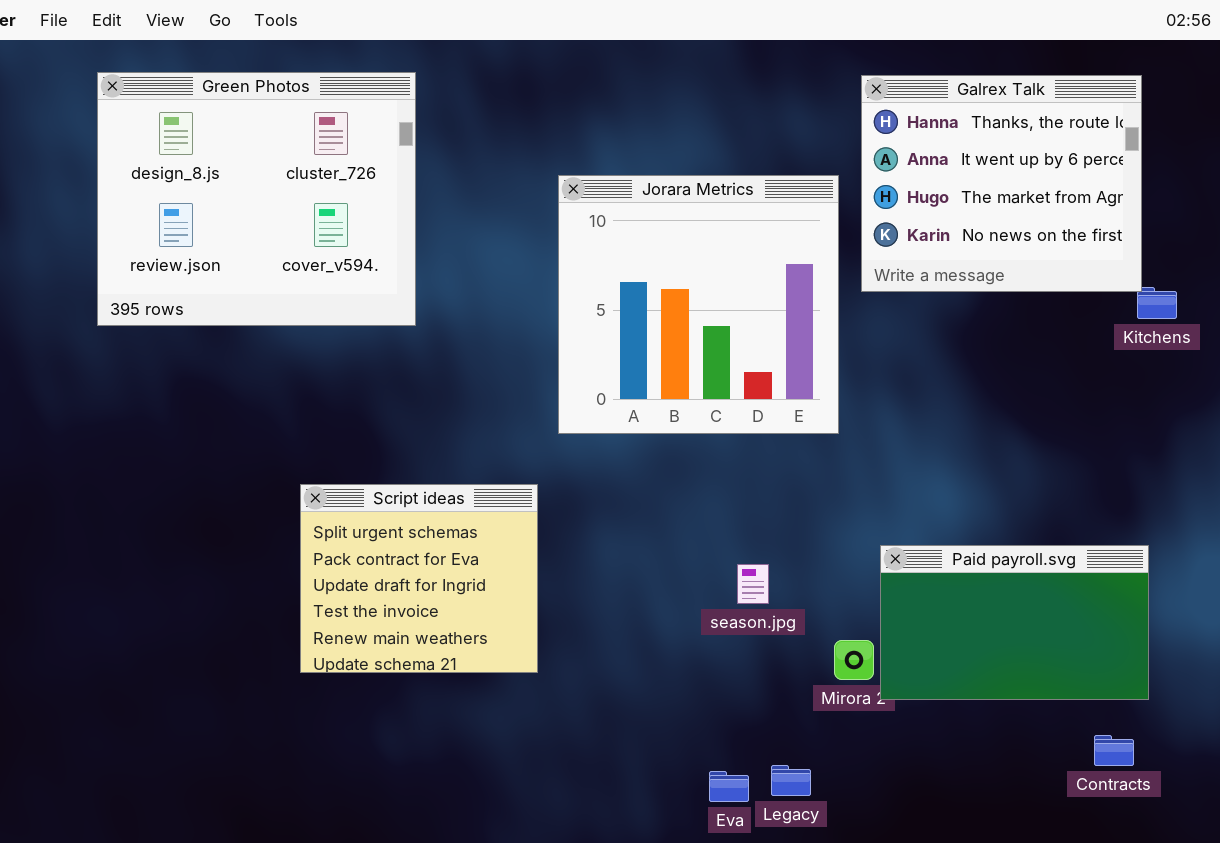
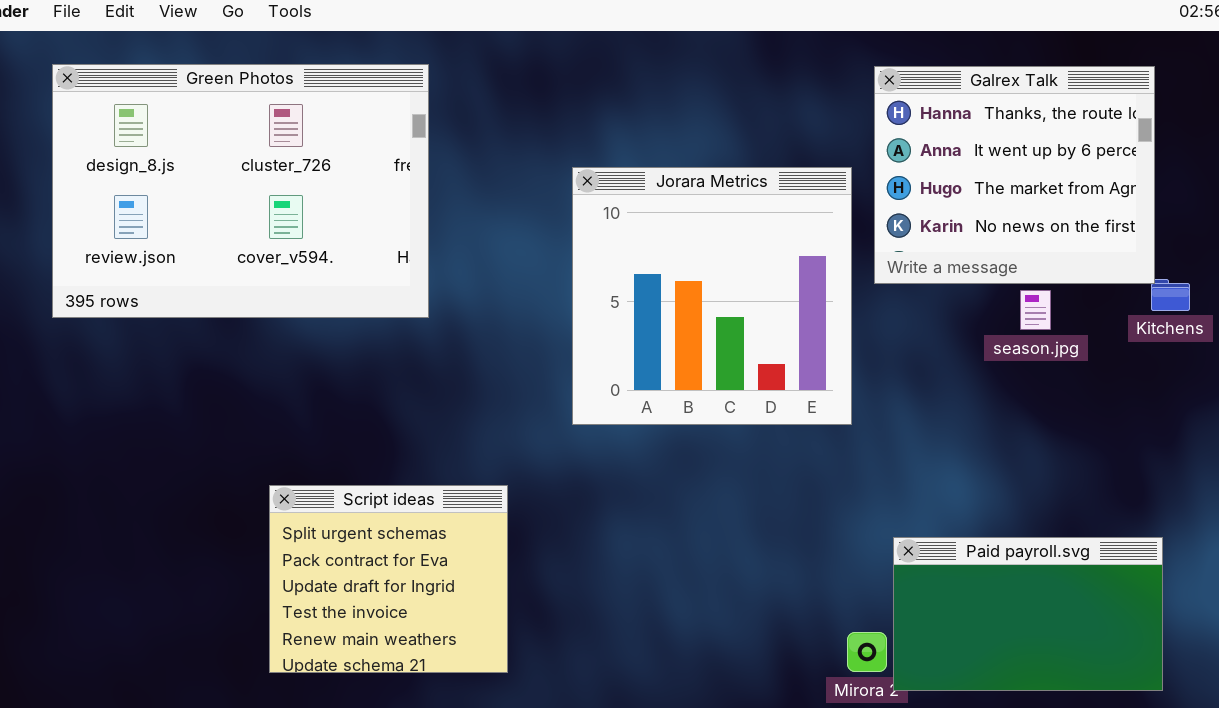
Green Photos: [97,72,416,326] -> [52,64,429,318], resized
Script ideas: [300,484,538,673] -> [269,485,508,673], moved
season.jpg: [737,564,769,604] -> [1020,290,1051,330], moved

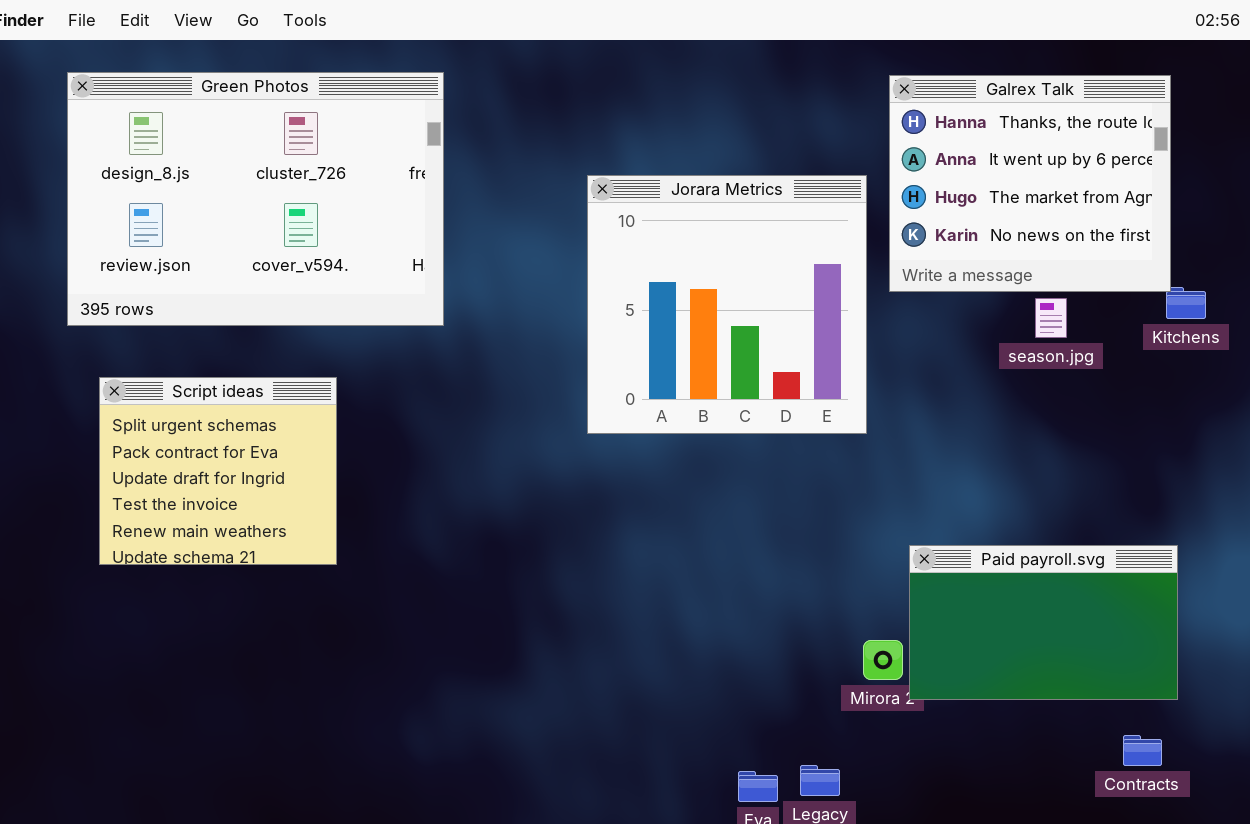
Script ideas: [269,485,508,673] -> [99,377,337,565], moved

